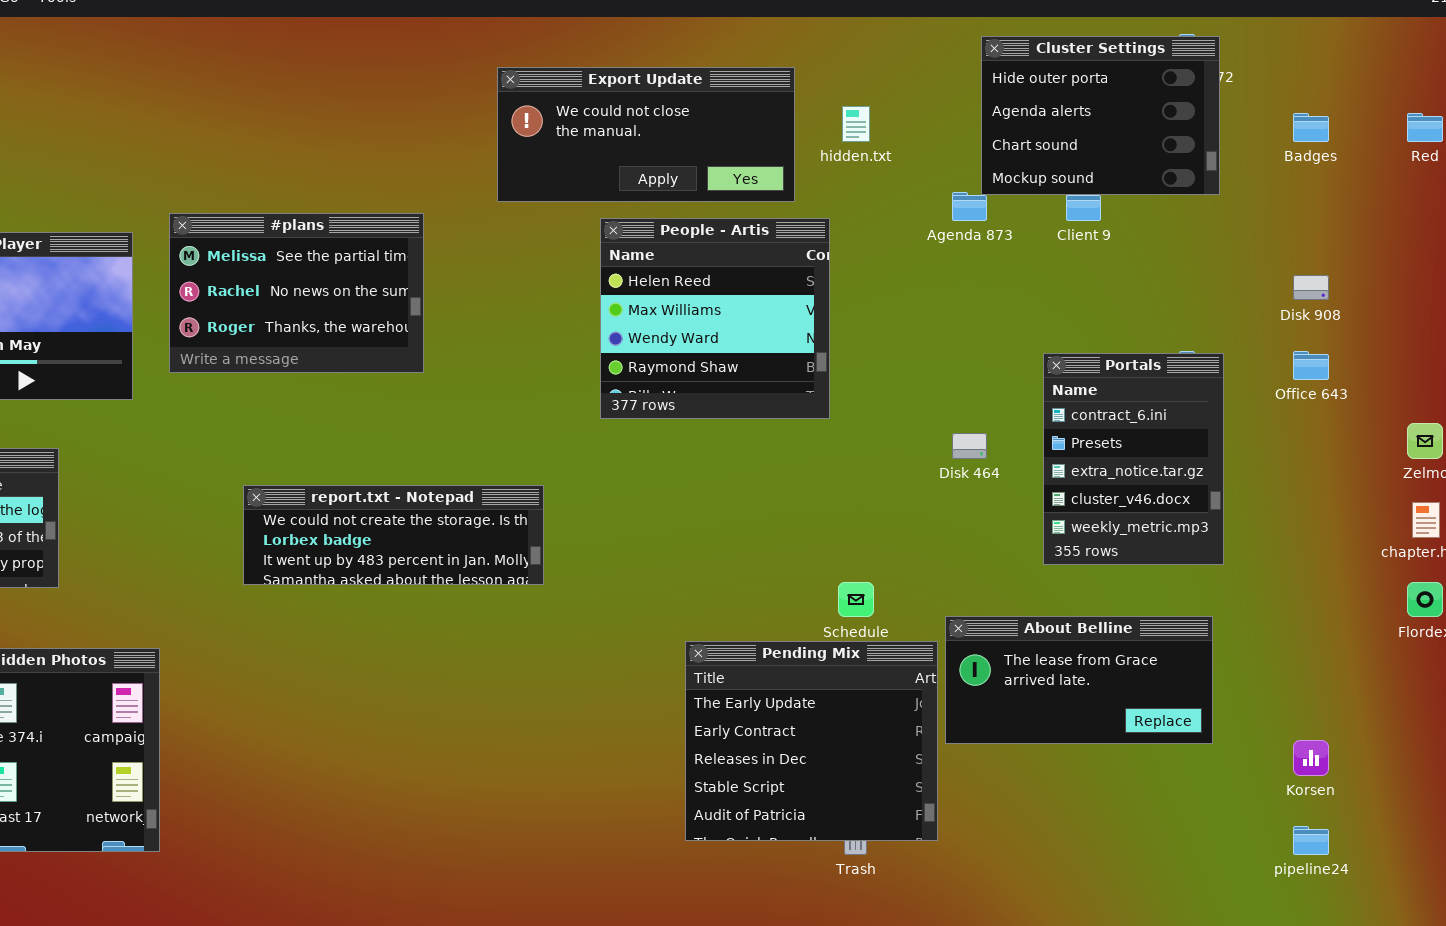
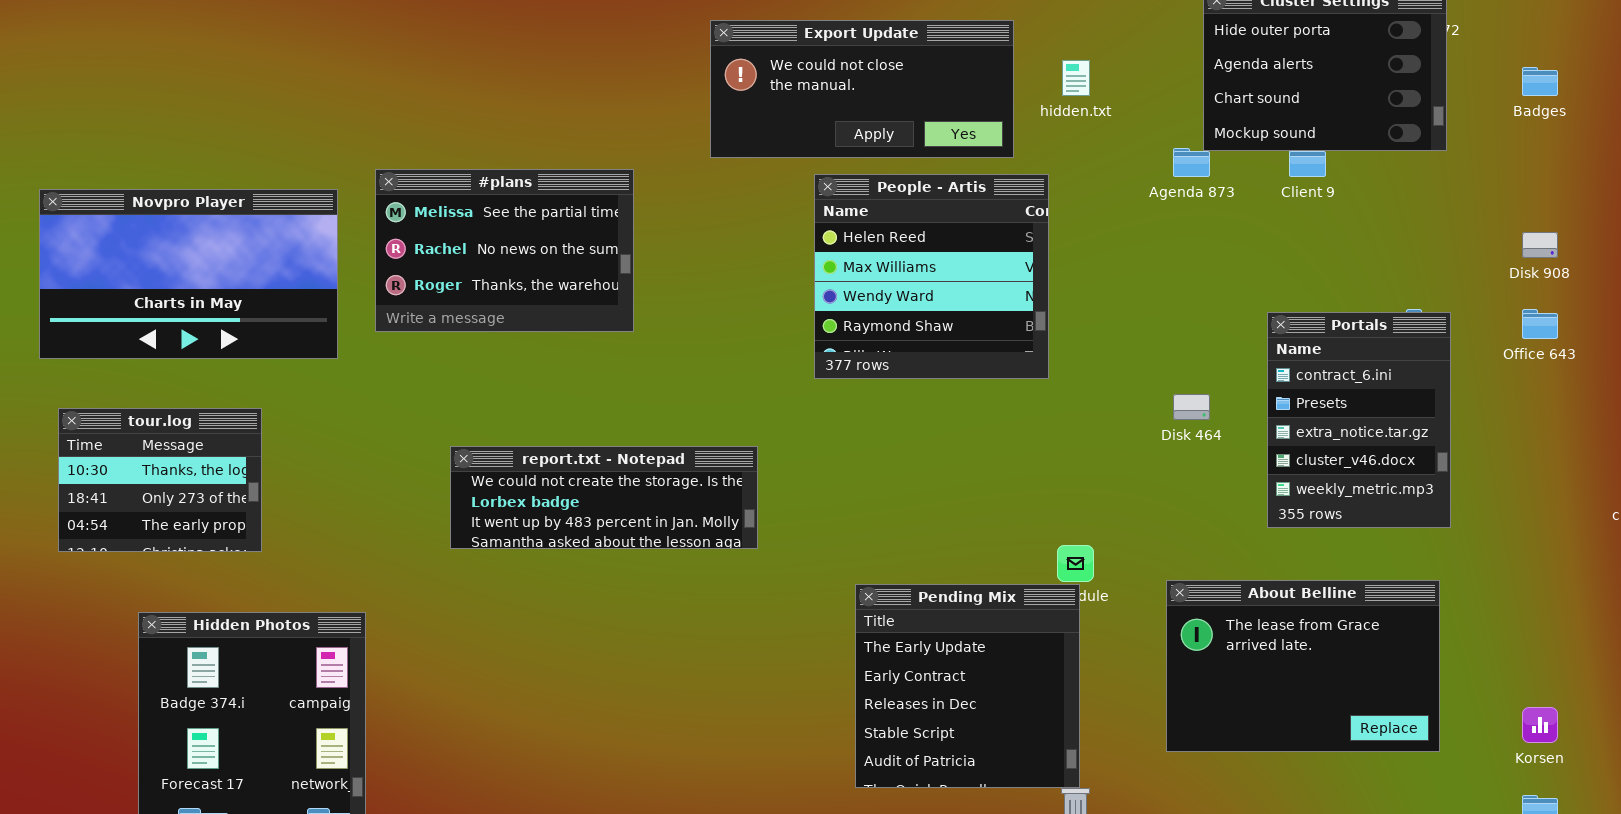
About Belline: [945,616,1213,744] -> [1166,580,1440,752], resized
Pending Mix: [685,641,938,841] -> [855,584,1080,788], moved, resized

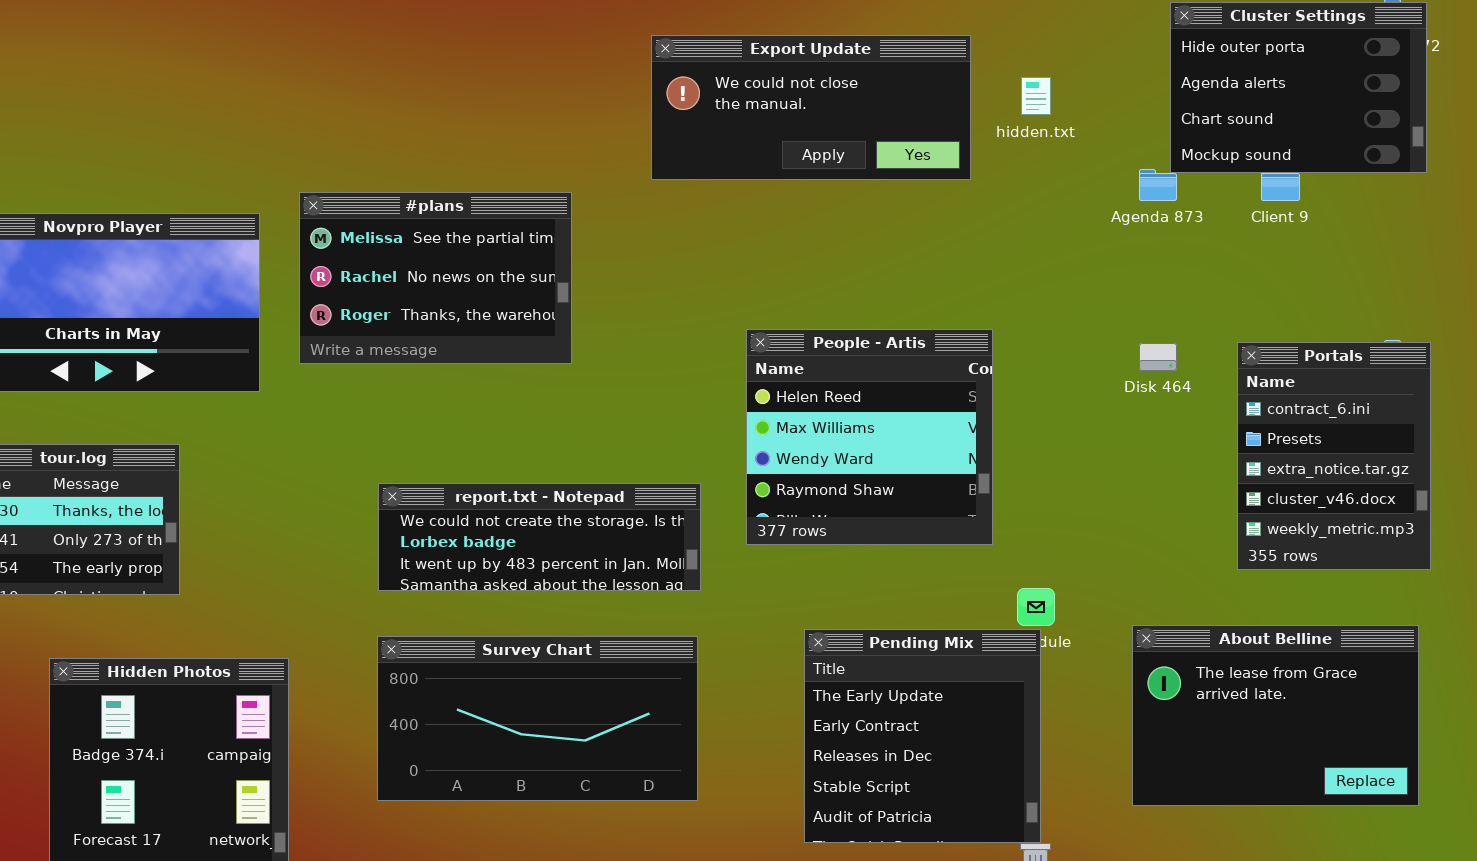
People - Artis: [814,174,1049,379] -> [746,329,993,545], moved
Disk 464: [1173,394,1210,420] -> [1139,343,1177,371], moved
Survey Chart: none -> [377,636,698,801], opened

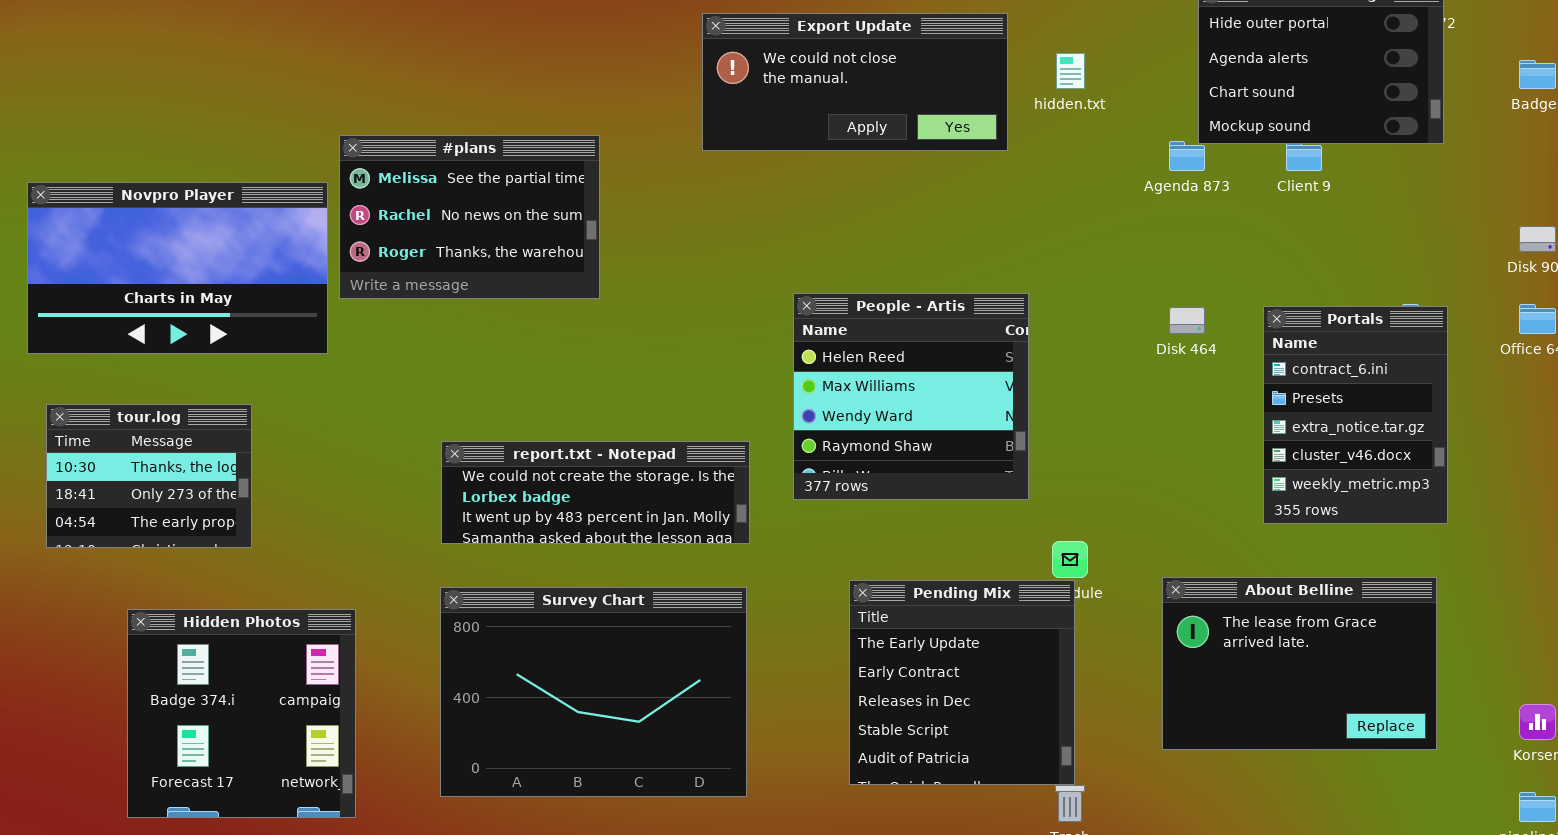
#plans: [299,192,572,364] -> [339,135,600,299], moved
Survey Chart: [377,636,698,801] -> [440,587,747,797], resized

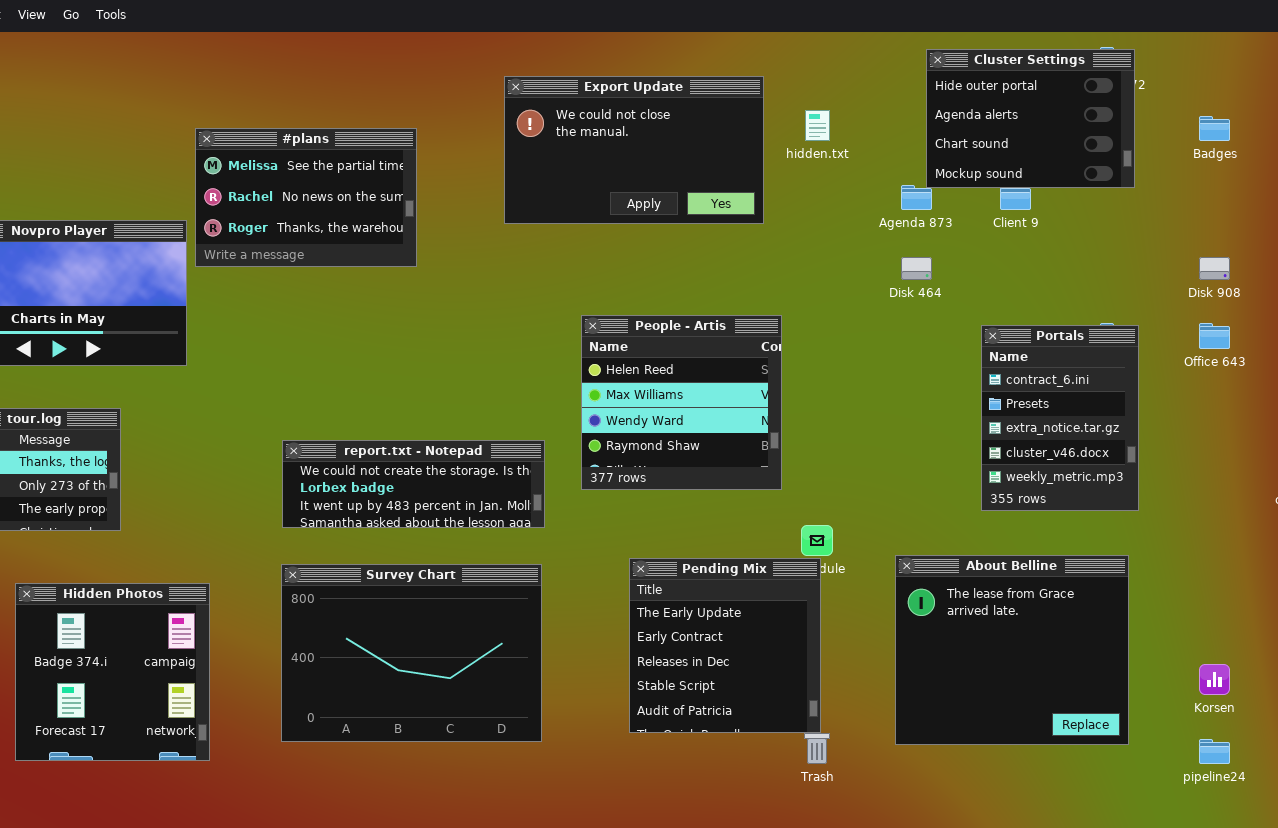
Export Update: [702,13,1008,151] -> [504,76,764,224], resized
#plans: [339,135,600,299] -> [195,128,417,267], moved
Disk 464: [1169,307,1205,334] -> [901,257,932,280], moved
About Belline: [1162,577,1437,750] -> [895,555,1129,745], resized

